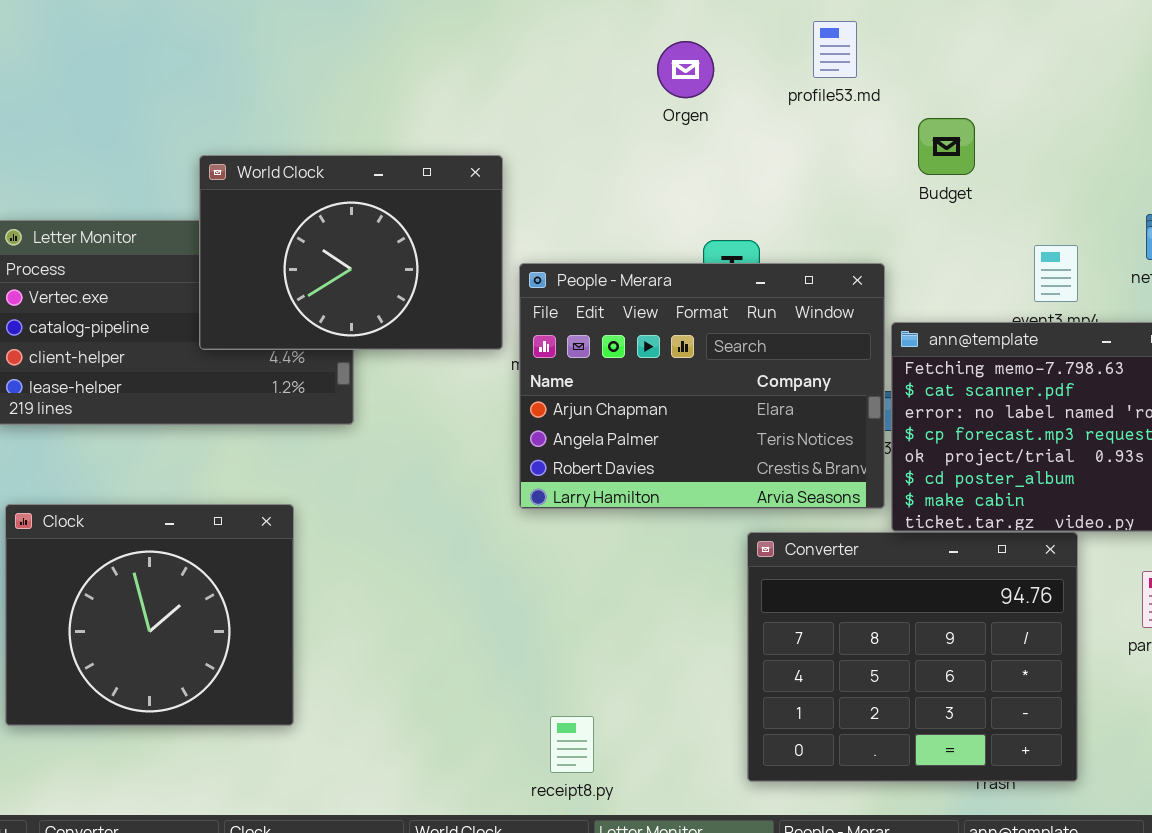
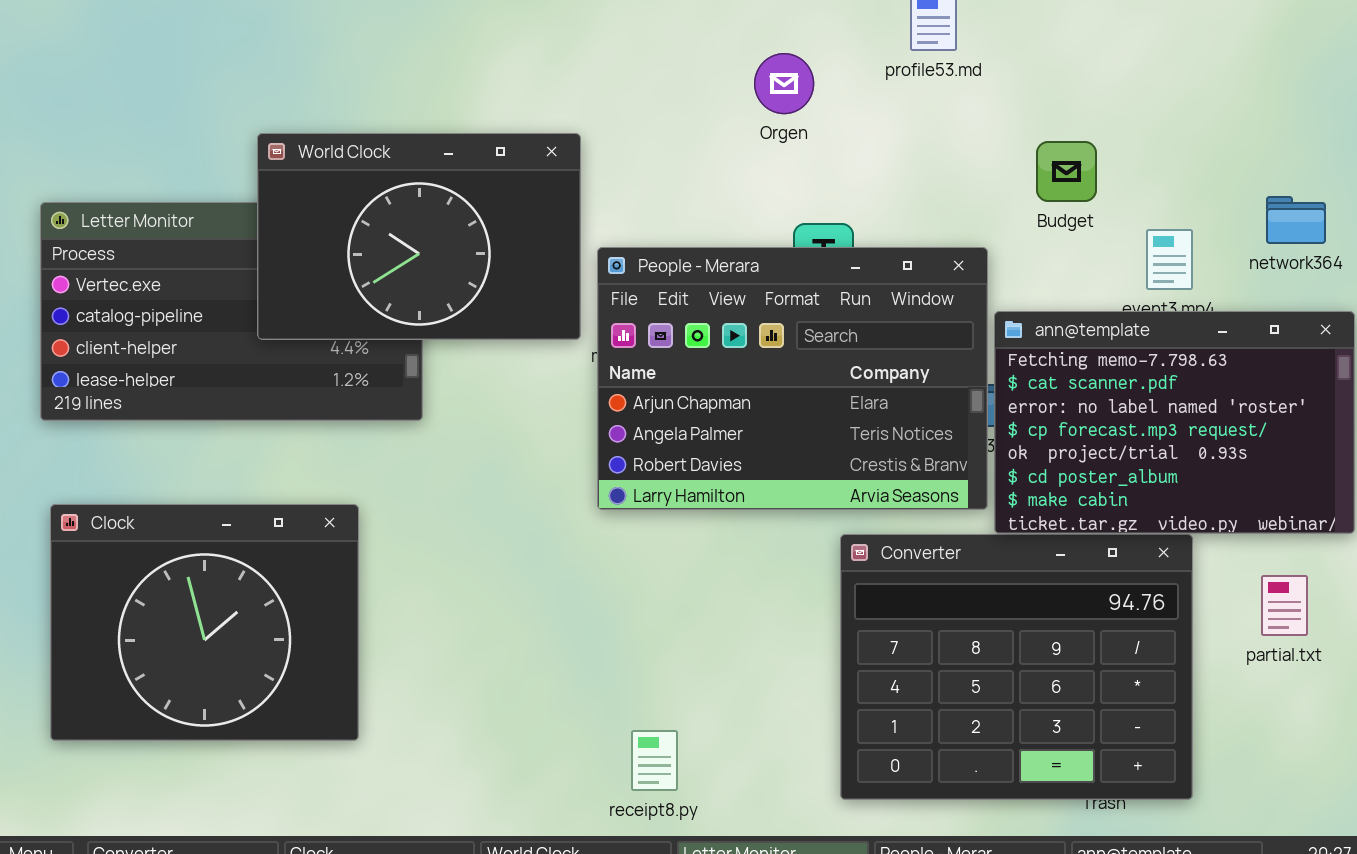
Orgen: [657,41,714,98] -> [754,53,814,114], moved
Budget: [918,118,975,175] -> [1036,141,1097,202], moved

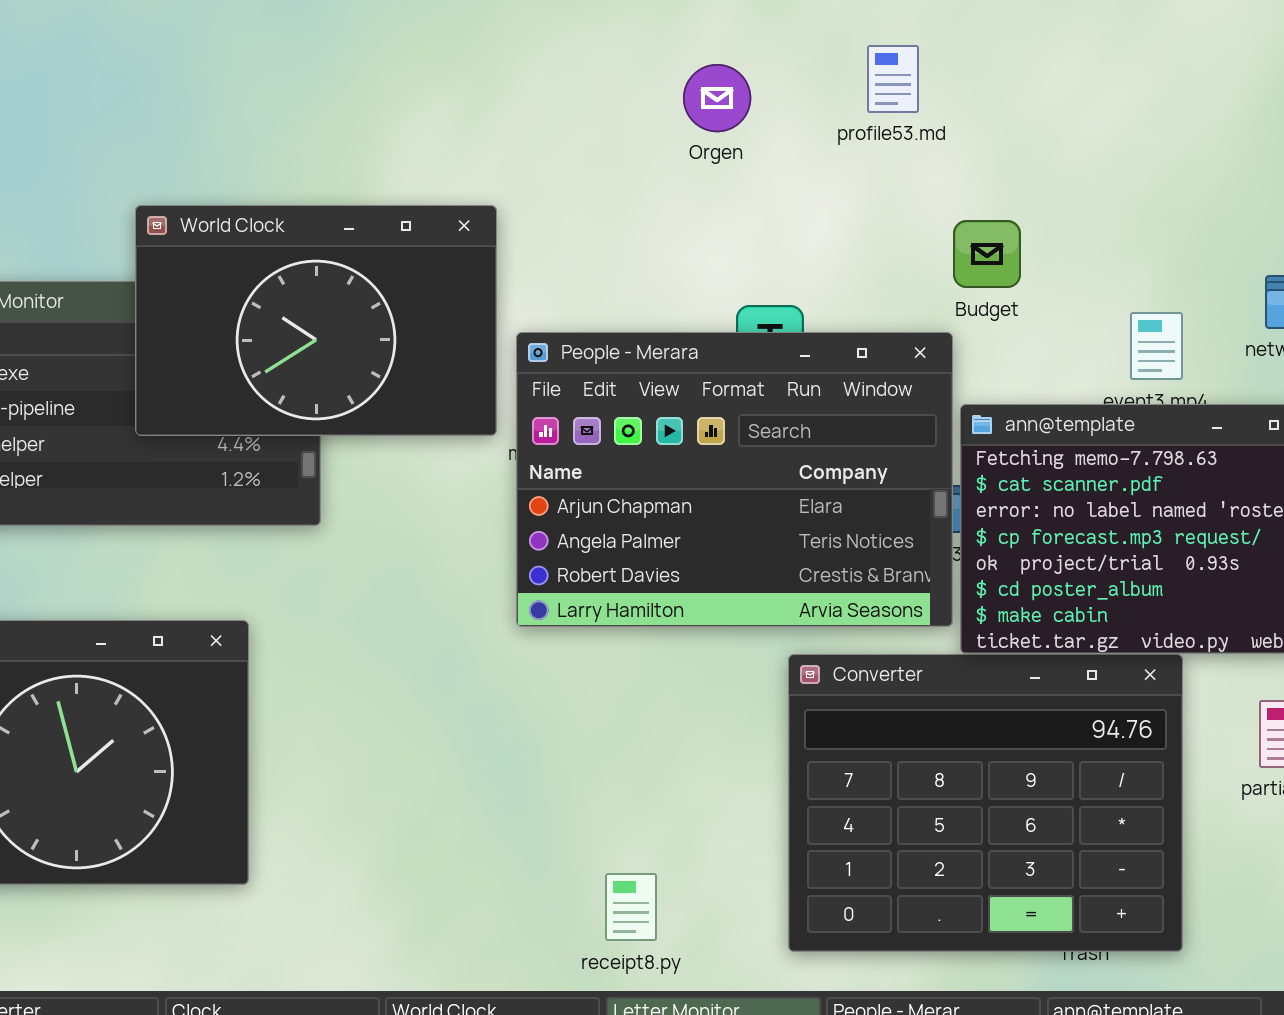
Orgen: [754,53,814,114] -> [683,64,751,132], moved
Budget: [1036,141,1097,202] -> [953,220,1021,288], moved
receipt8.py: [631,730,678,791] -> [605,873,657,941], moved

